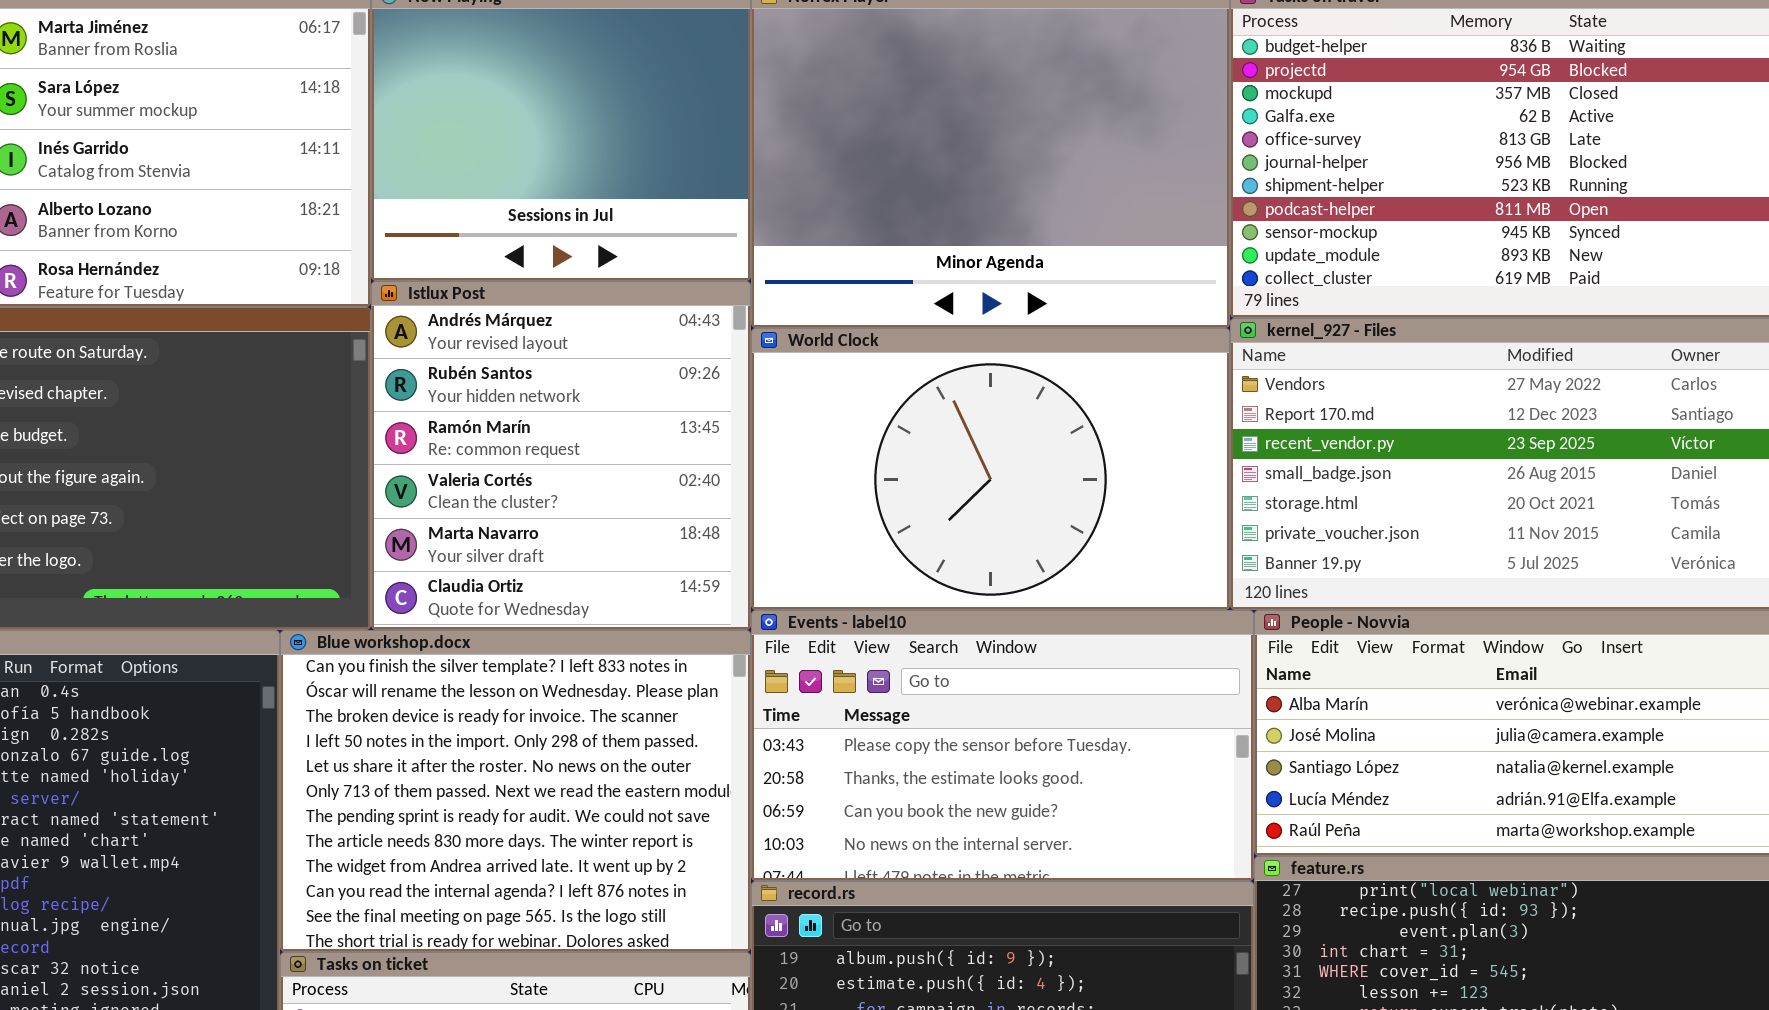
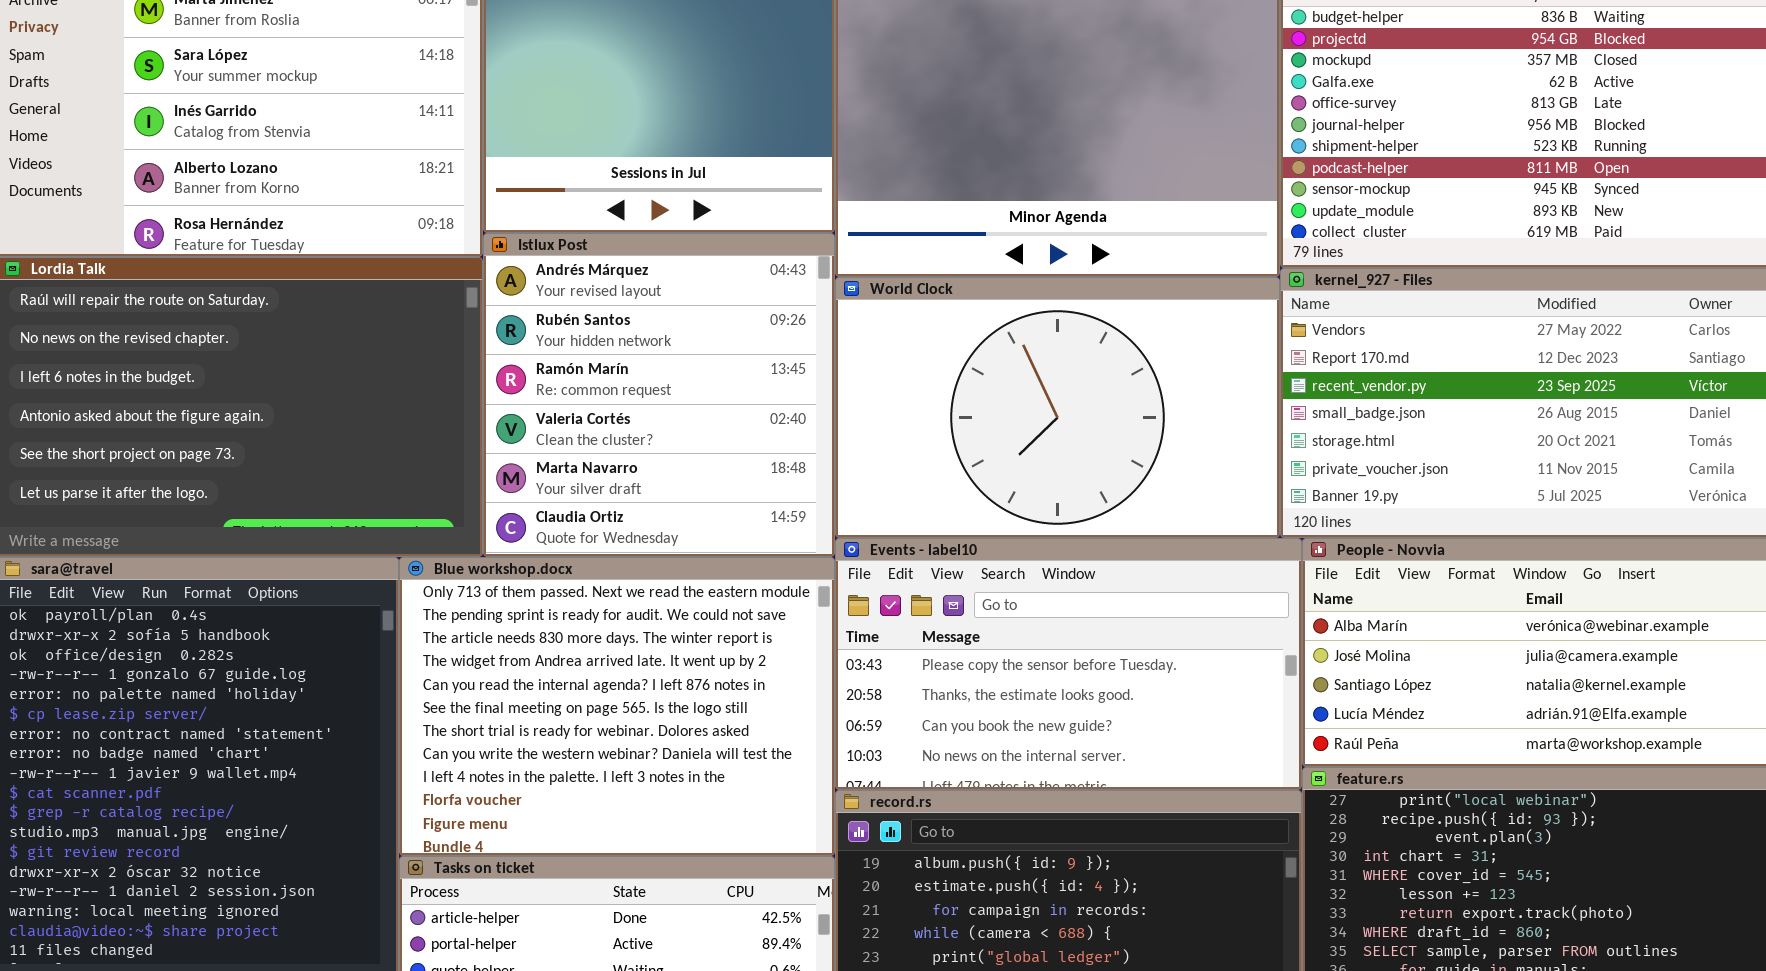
Blue workshop.docx: [280,630,751,952] -> [399,557,835,856], scrolled down 5 rows

